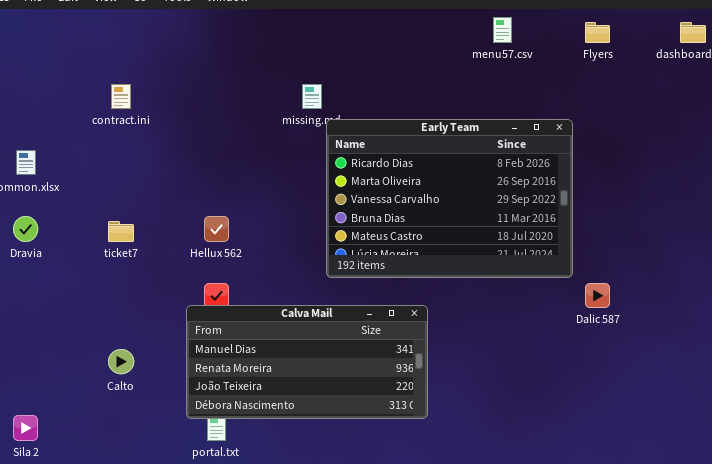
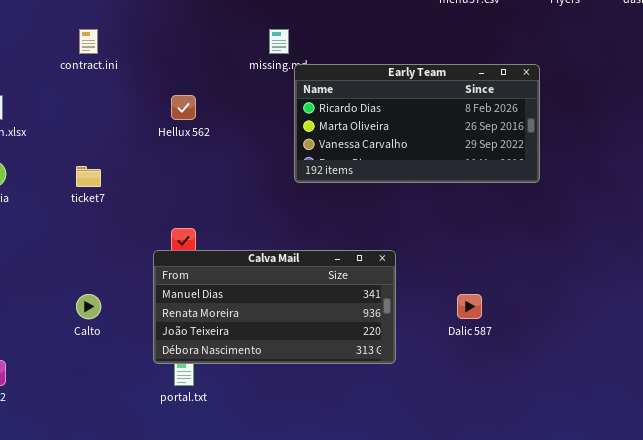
Early Team: [326,119,573,278] -> [294,64,540,183], resized
Hellux 562: [204,216,229,242] -> [171,95,196,120], moved
Dalic 587: [585,283,610,308] -> [457,294,482,319], moved

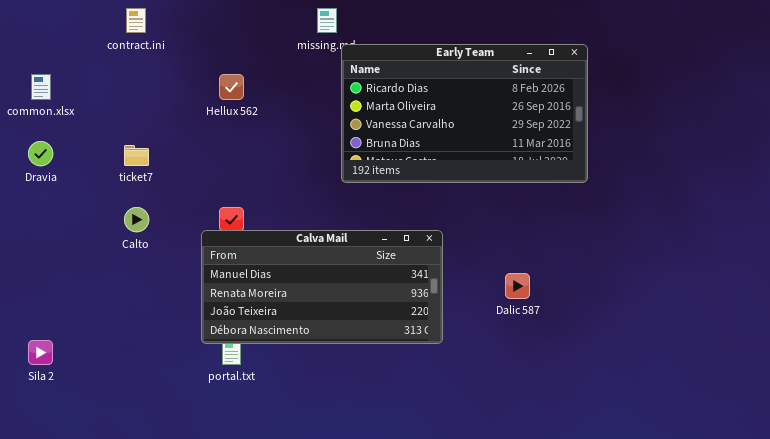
Early Team: [294,64,540,183] -> [341,44,588,183], resized
Calto: [76,294,101,319] -> [124,207,149,232], moved

